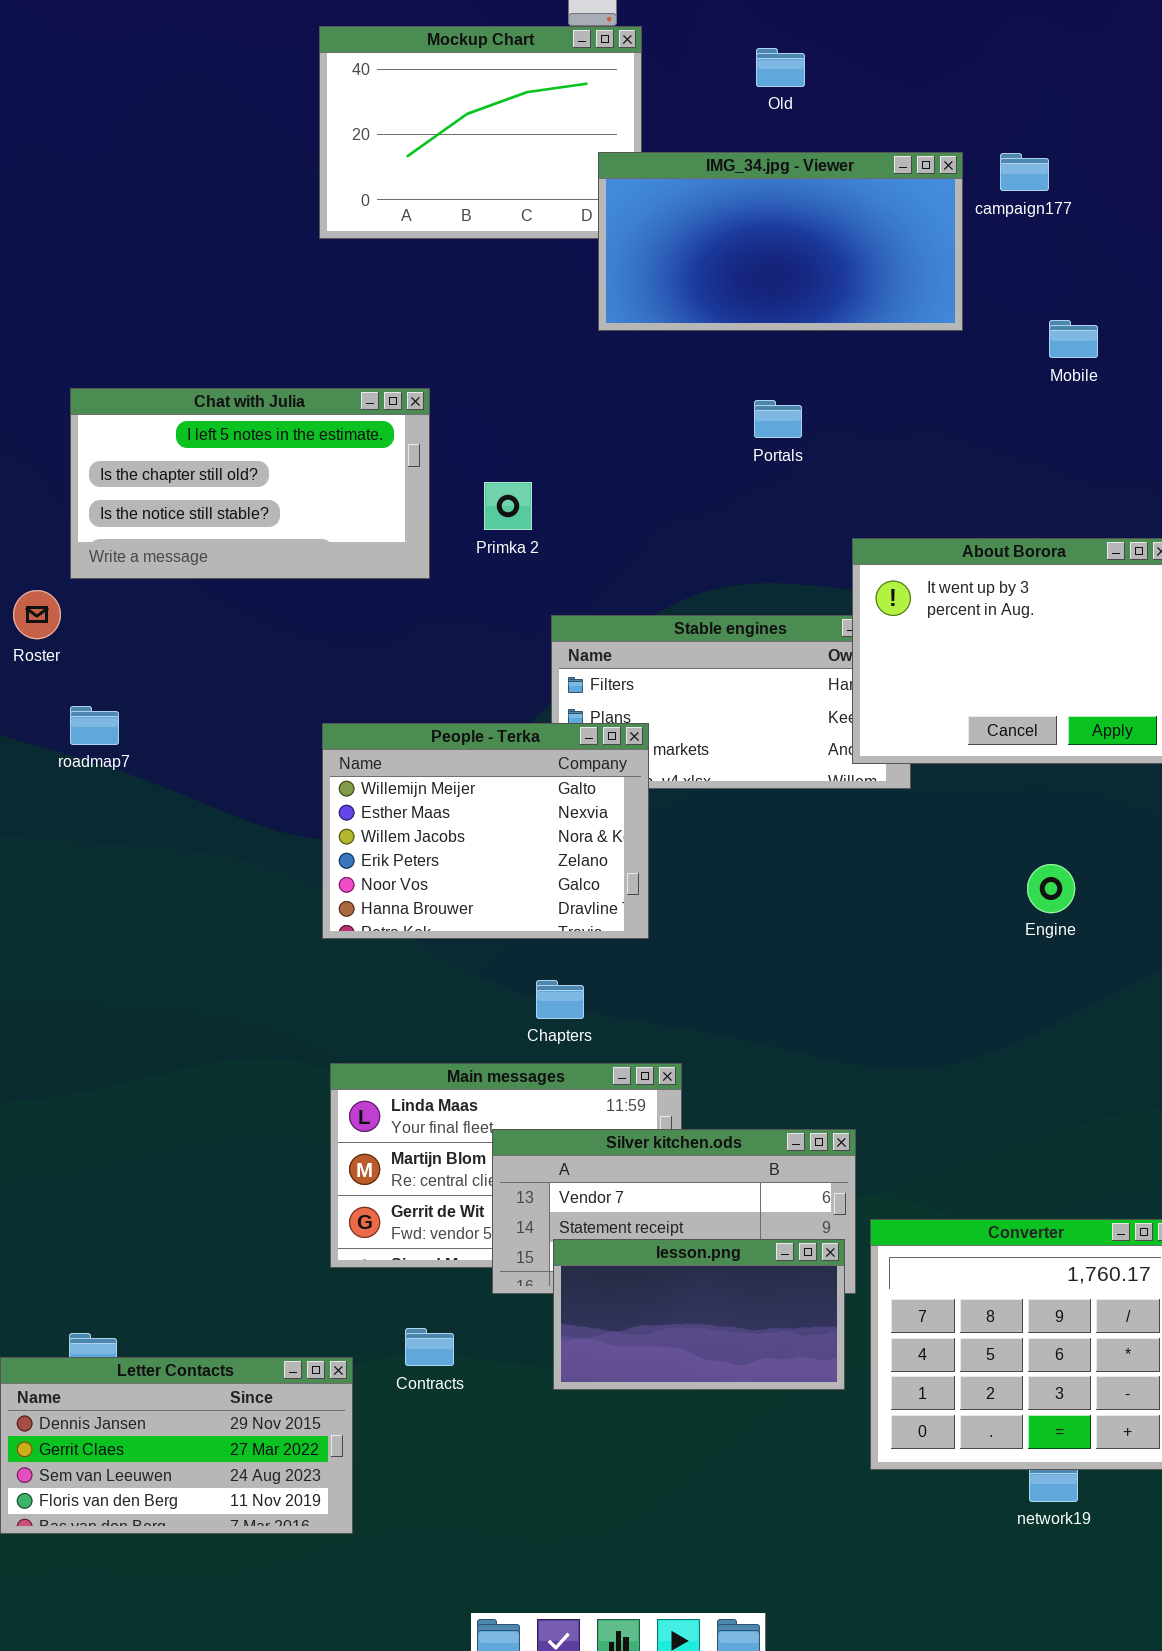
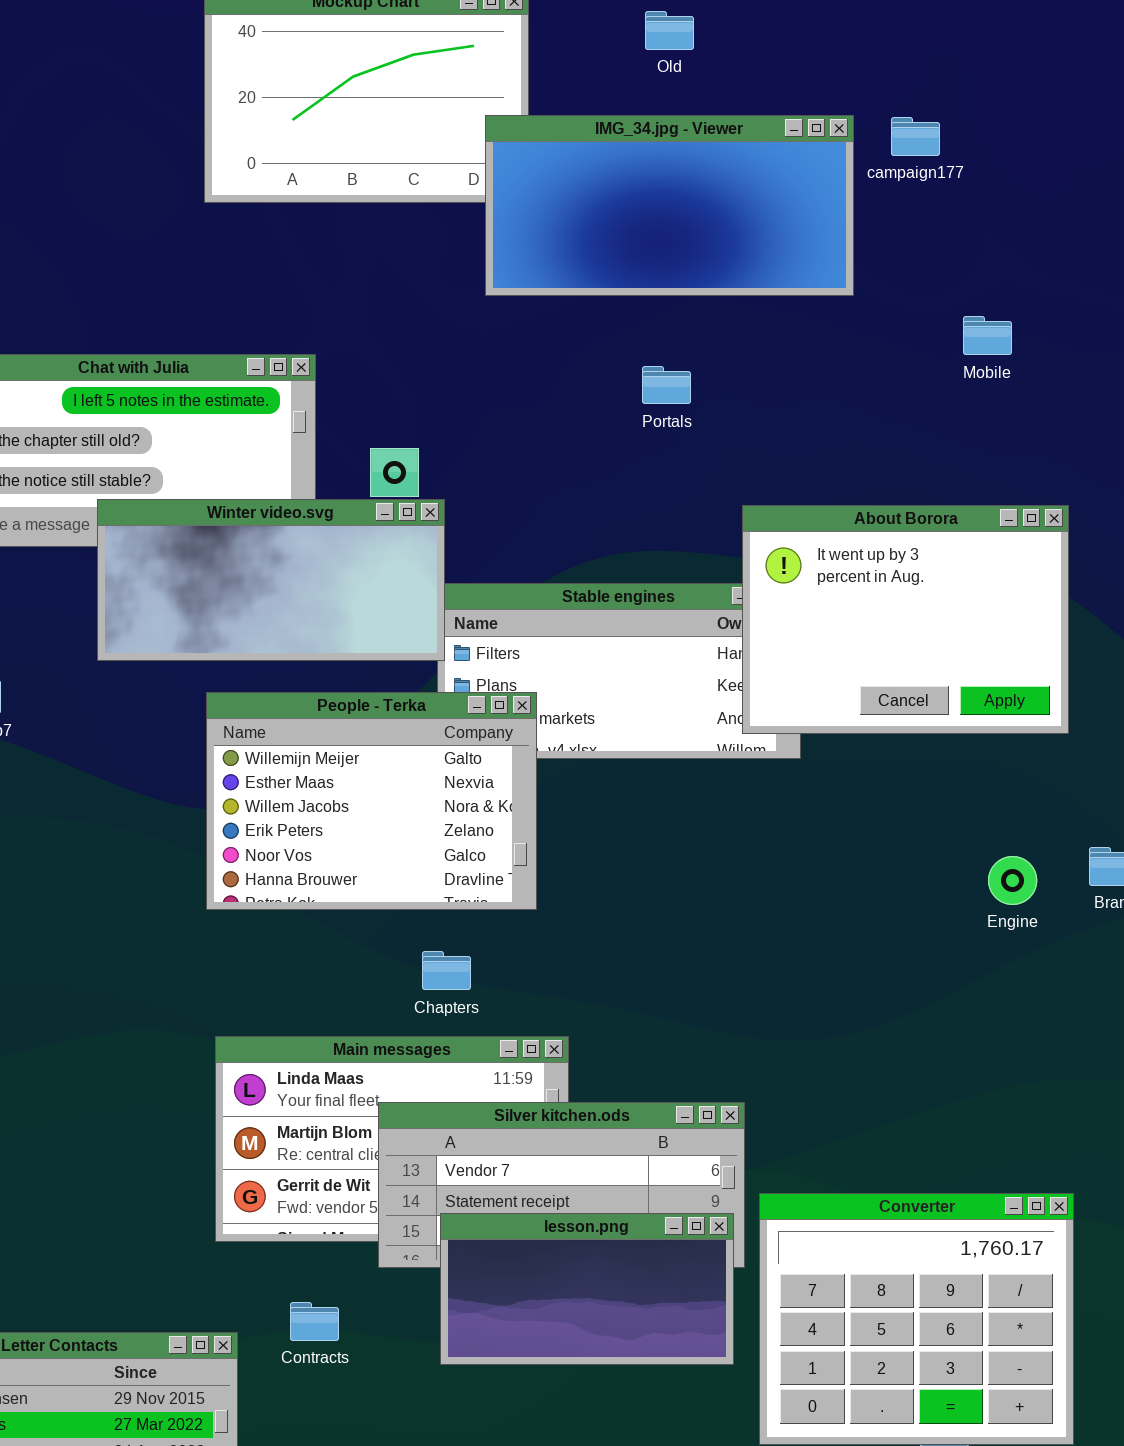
Mobile: [1049,320,1098,358] -> [963,316,1012,355], moved
Winter video.svg: none -> [97,499,445,661], opened
Engine: [1027,864,1075,913] -> [988,856,1037,905], moved

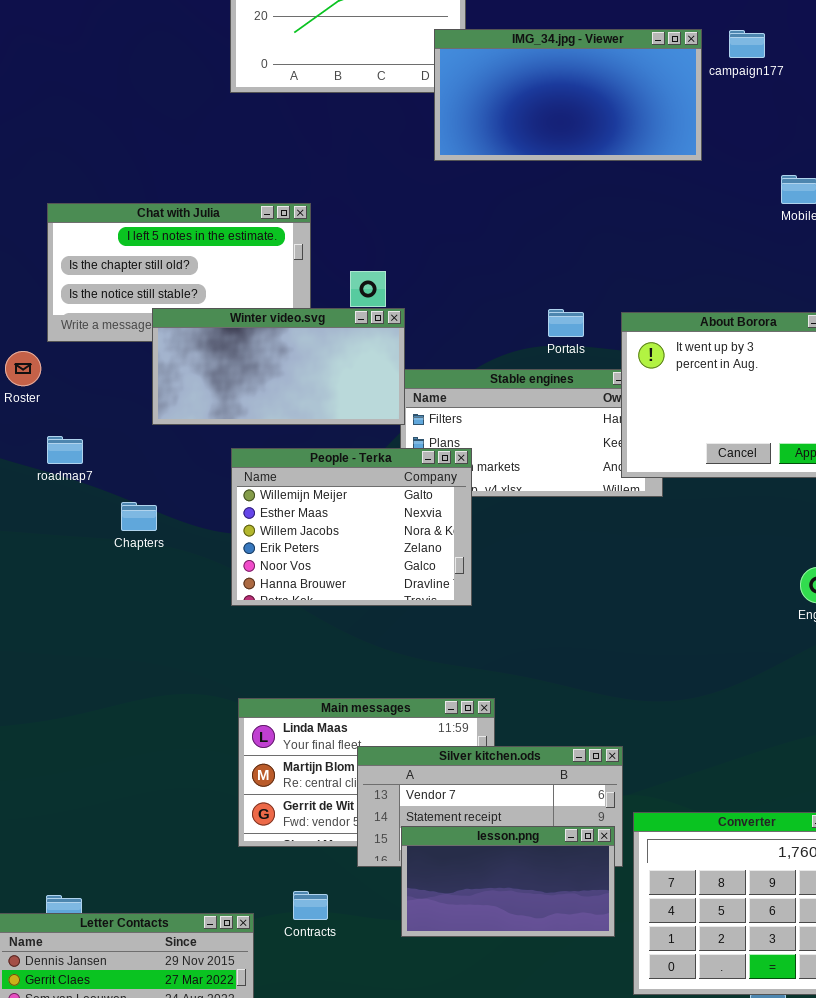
Portals: [642,366,691,404] -> [548,309,584,337], moved
Chapters: [422,951,471,990] -> [121,502,157,531], moved

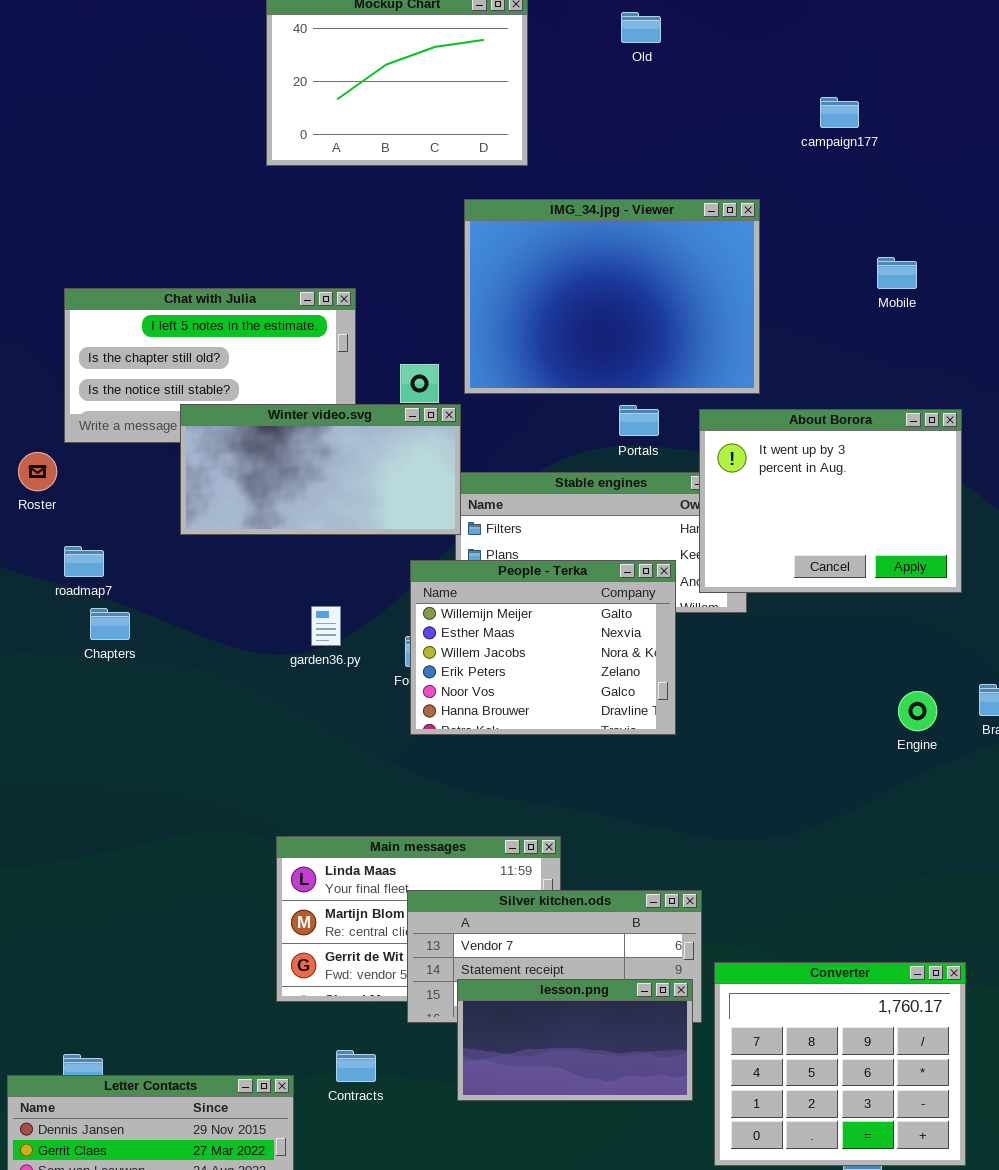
IMG_34.jpg - Viewer: [434,29,702,161] -> [464,199,760,394], moved, resized
People - Terka: [231,448,472,606] -> [410,560,676,735], moved
Chapters: [121,502,157,531] -> [90,608,130,640], moved

